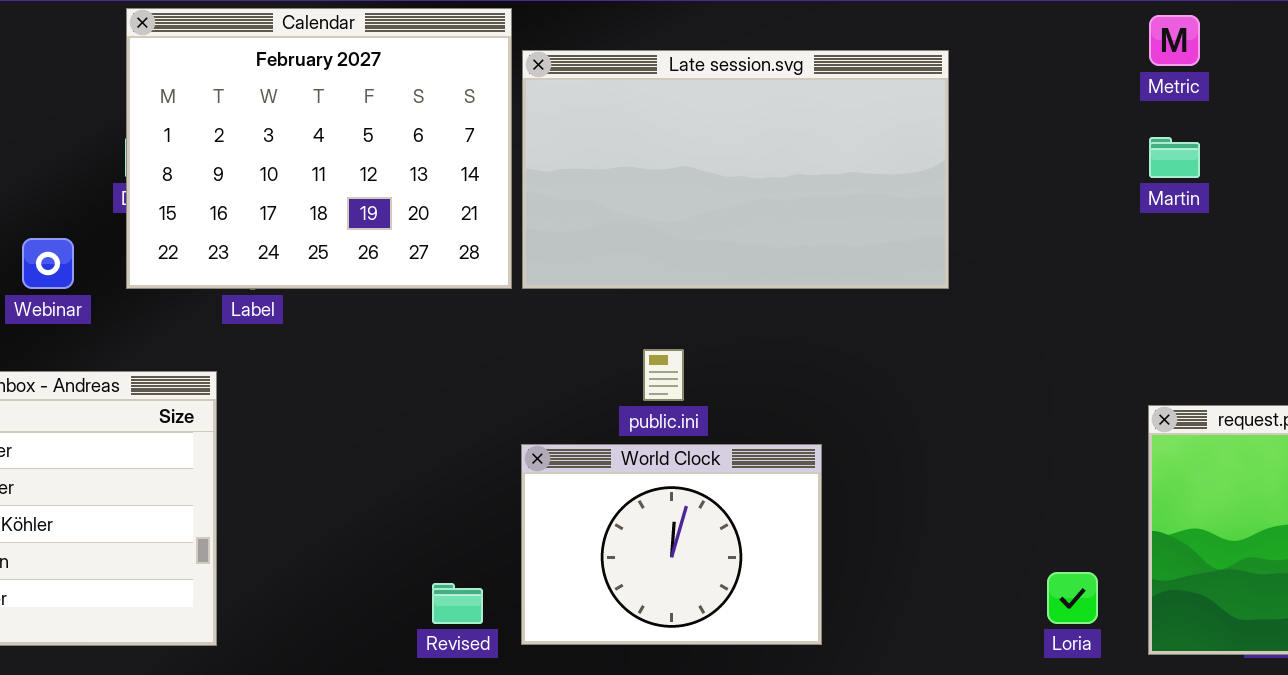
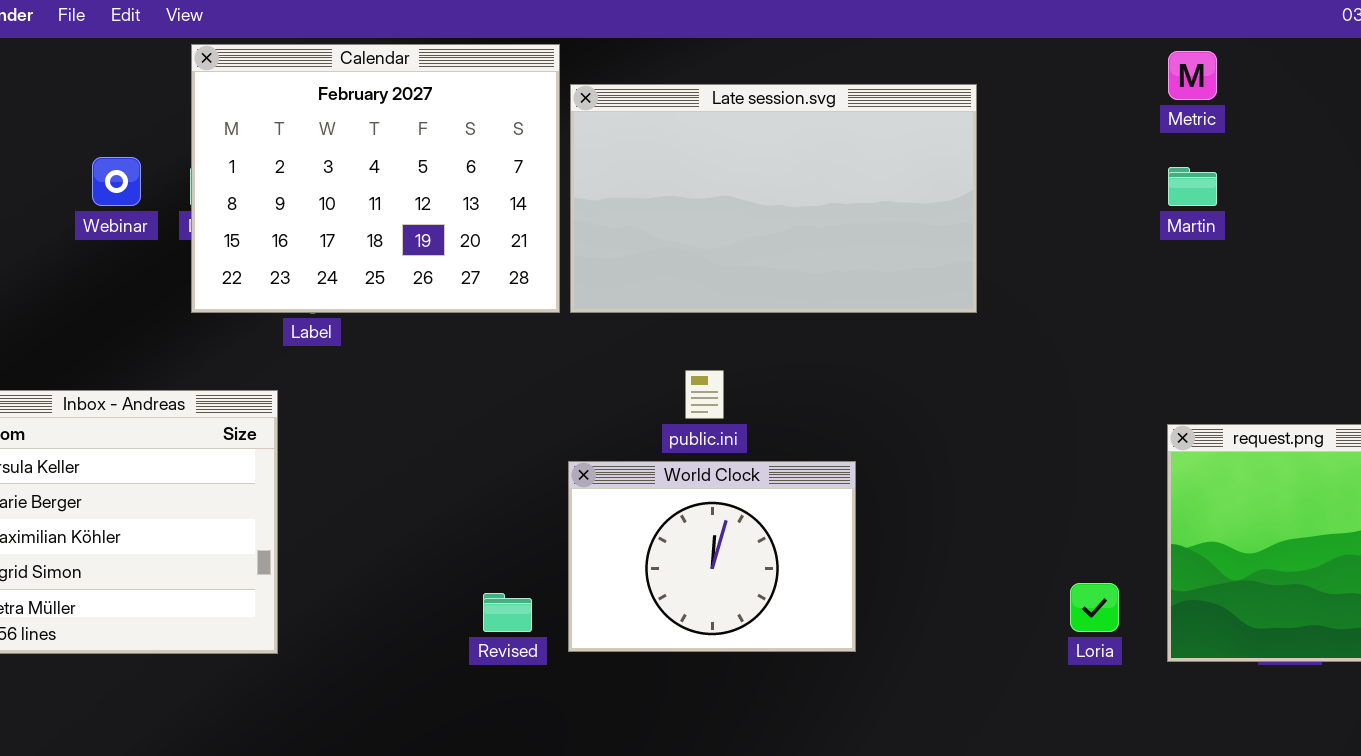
Webinar: [22,238,74,289] -> [92,157,141,206], moved

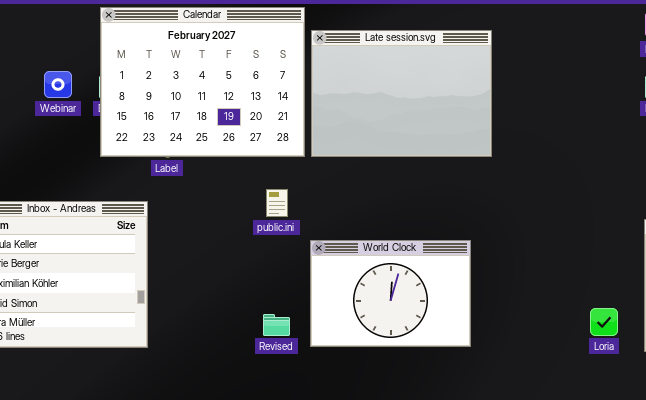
Late session.svg: [570,84,977,313] -> [311,30,492,157], resized
public.ini: [685,370,724,419] -> [266,189,288,217], moved

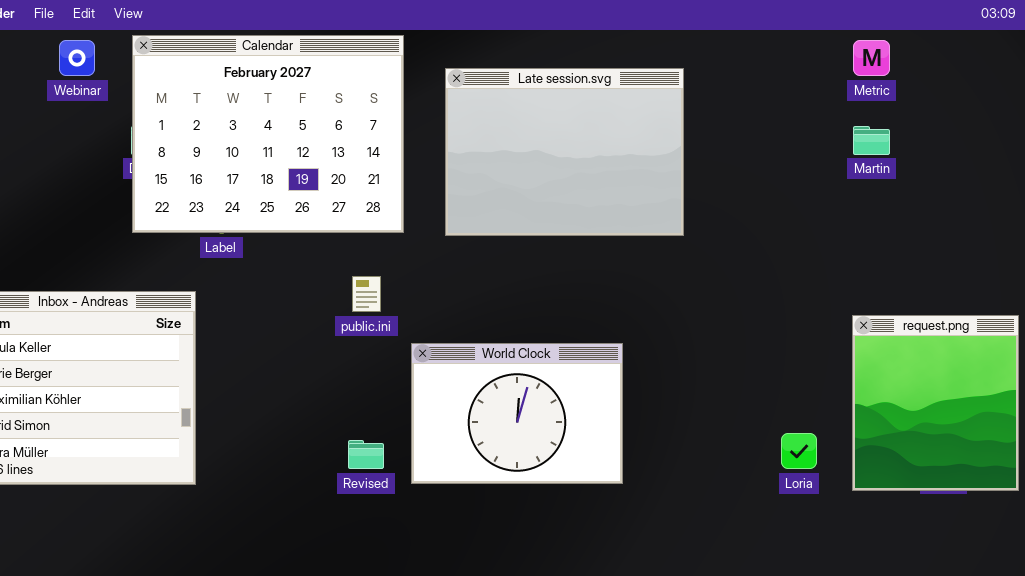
Late session.svg: [311,30,492,157] -> [445,68,684,236], moved
Webinar: [44,71,72,98] -> [59,40,95,76], moved

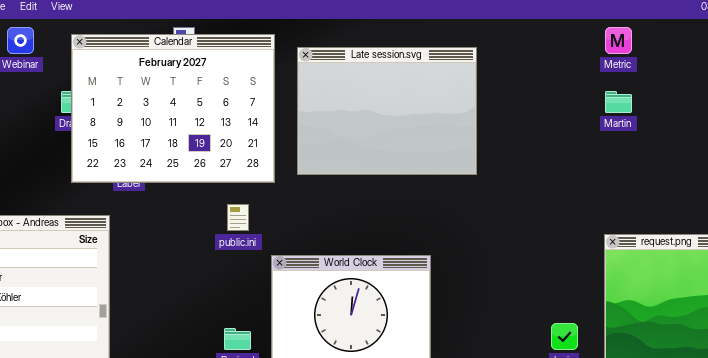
Calendar: [132,35,404,233] -> [71,34,275,183], moved

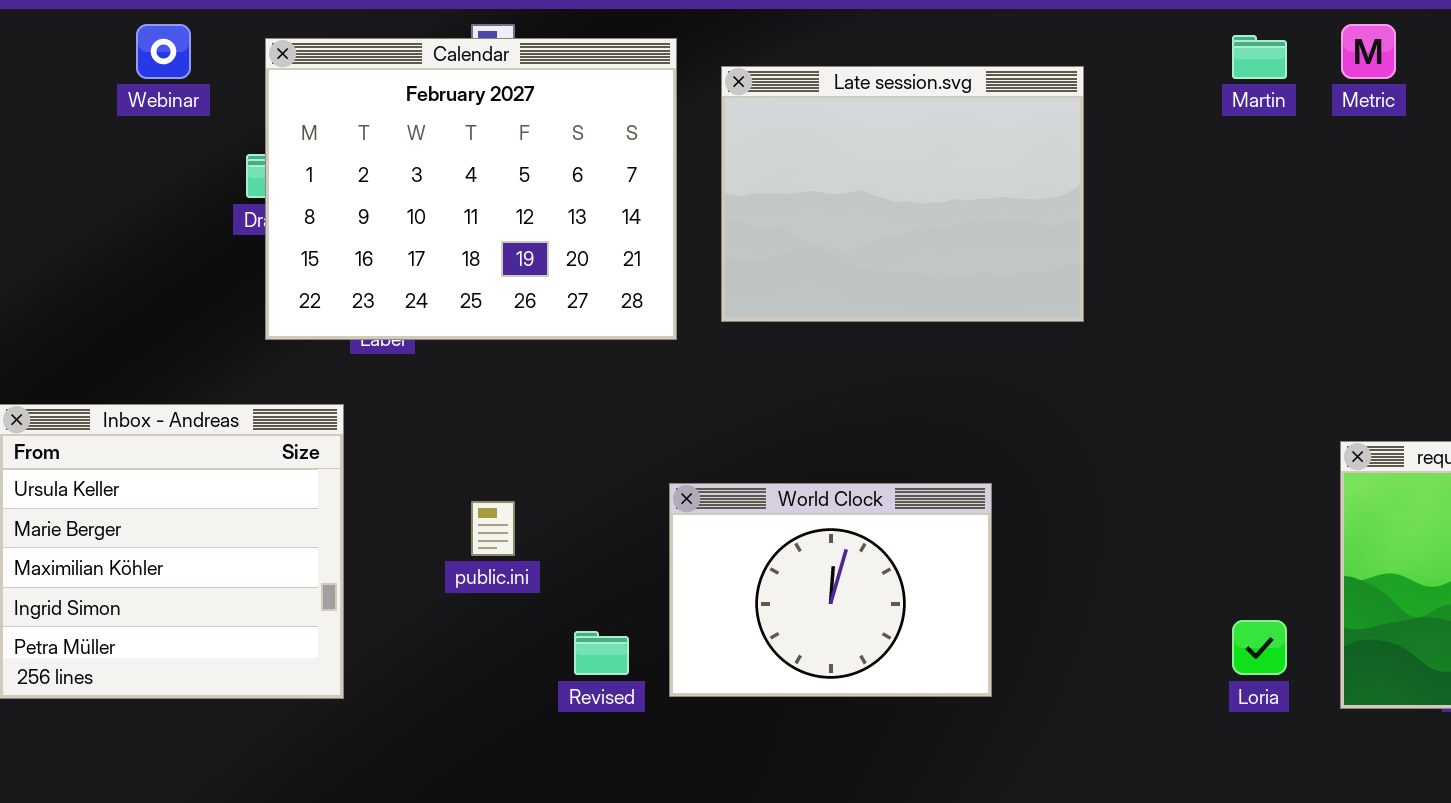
Martin: [605,91,632,113] -> [1232,35,1287,79], moved
public.ini: [227,204,249,231] -> [471,501,515,556], moved

